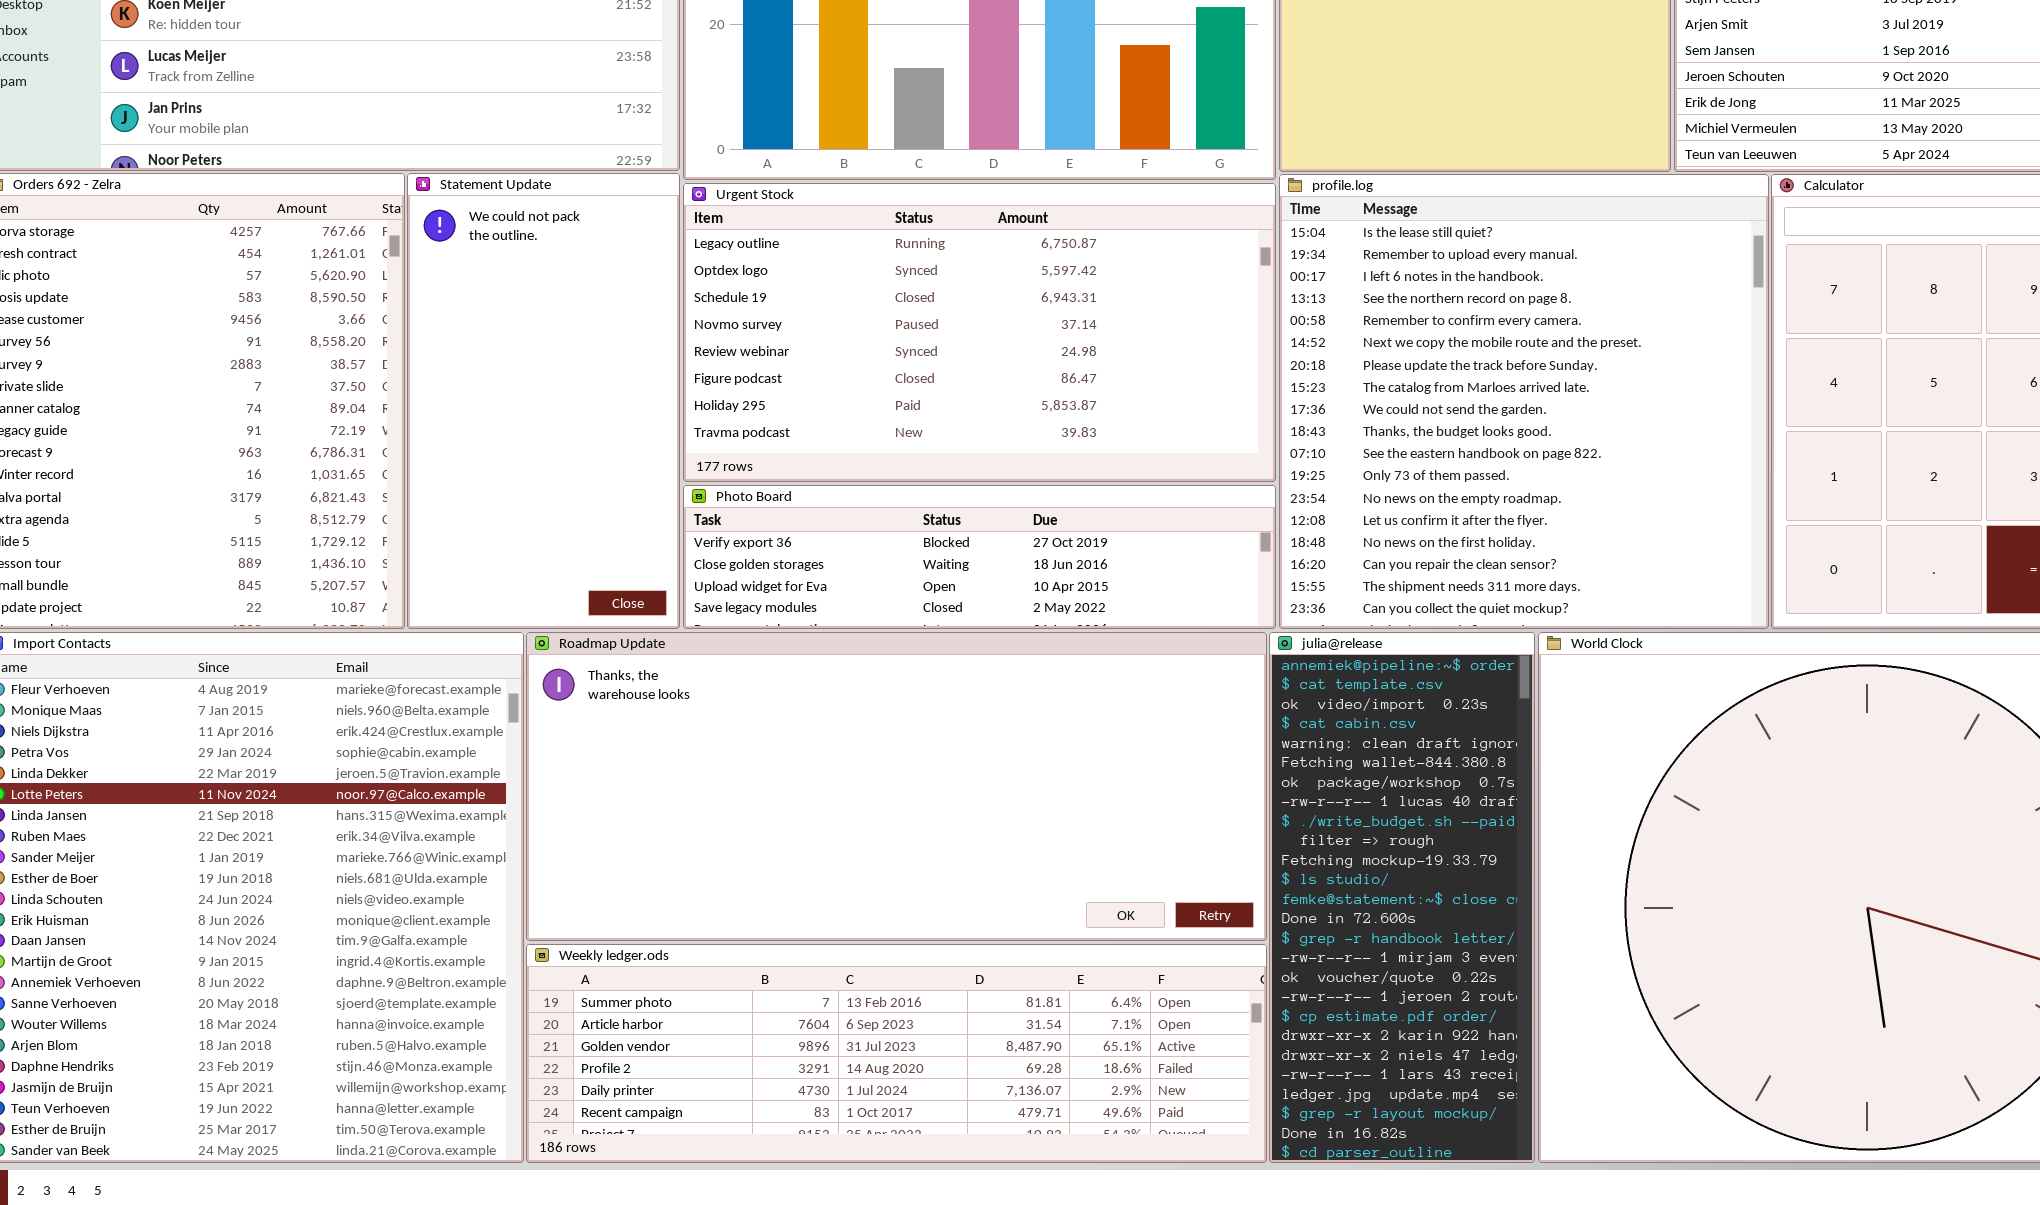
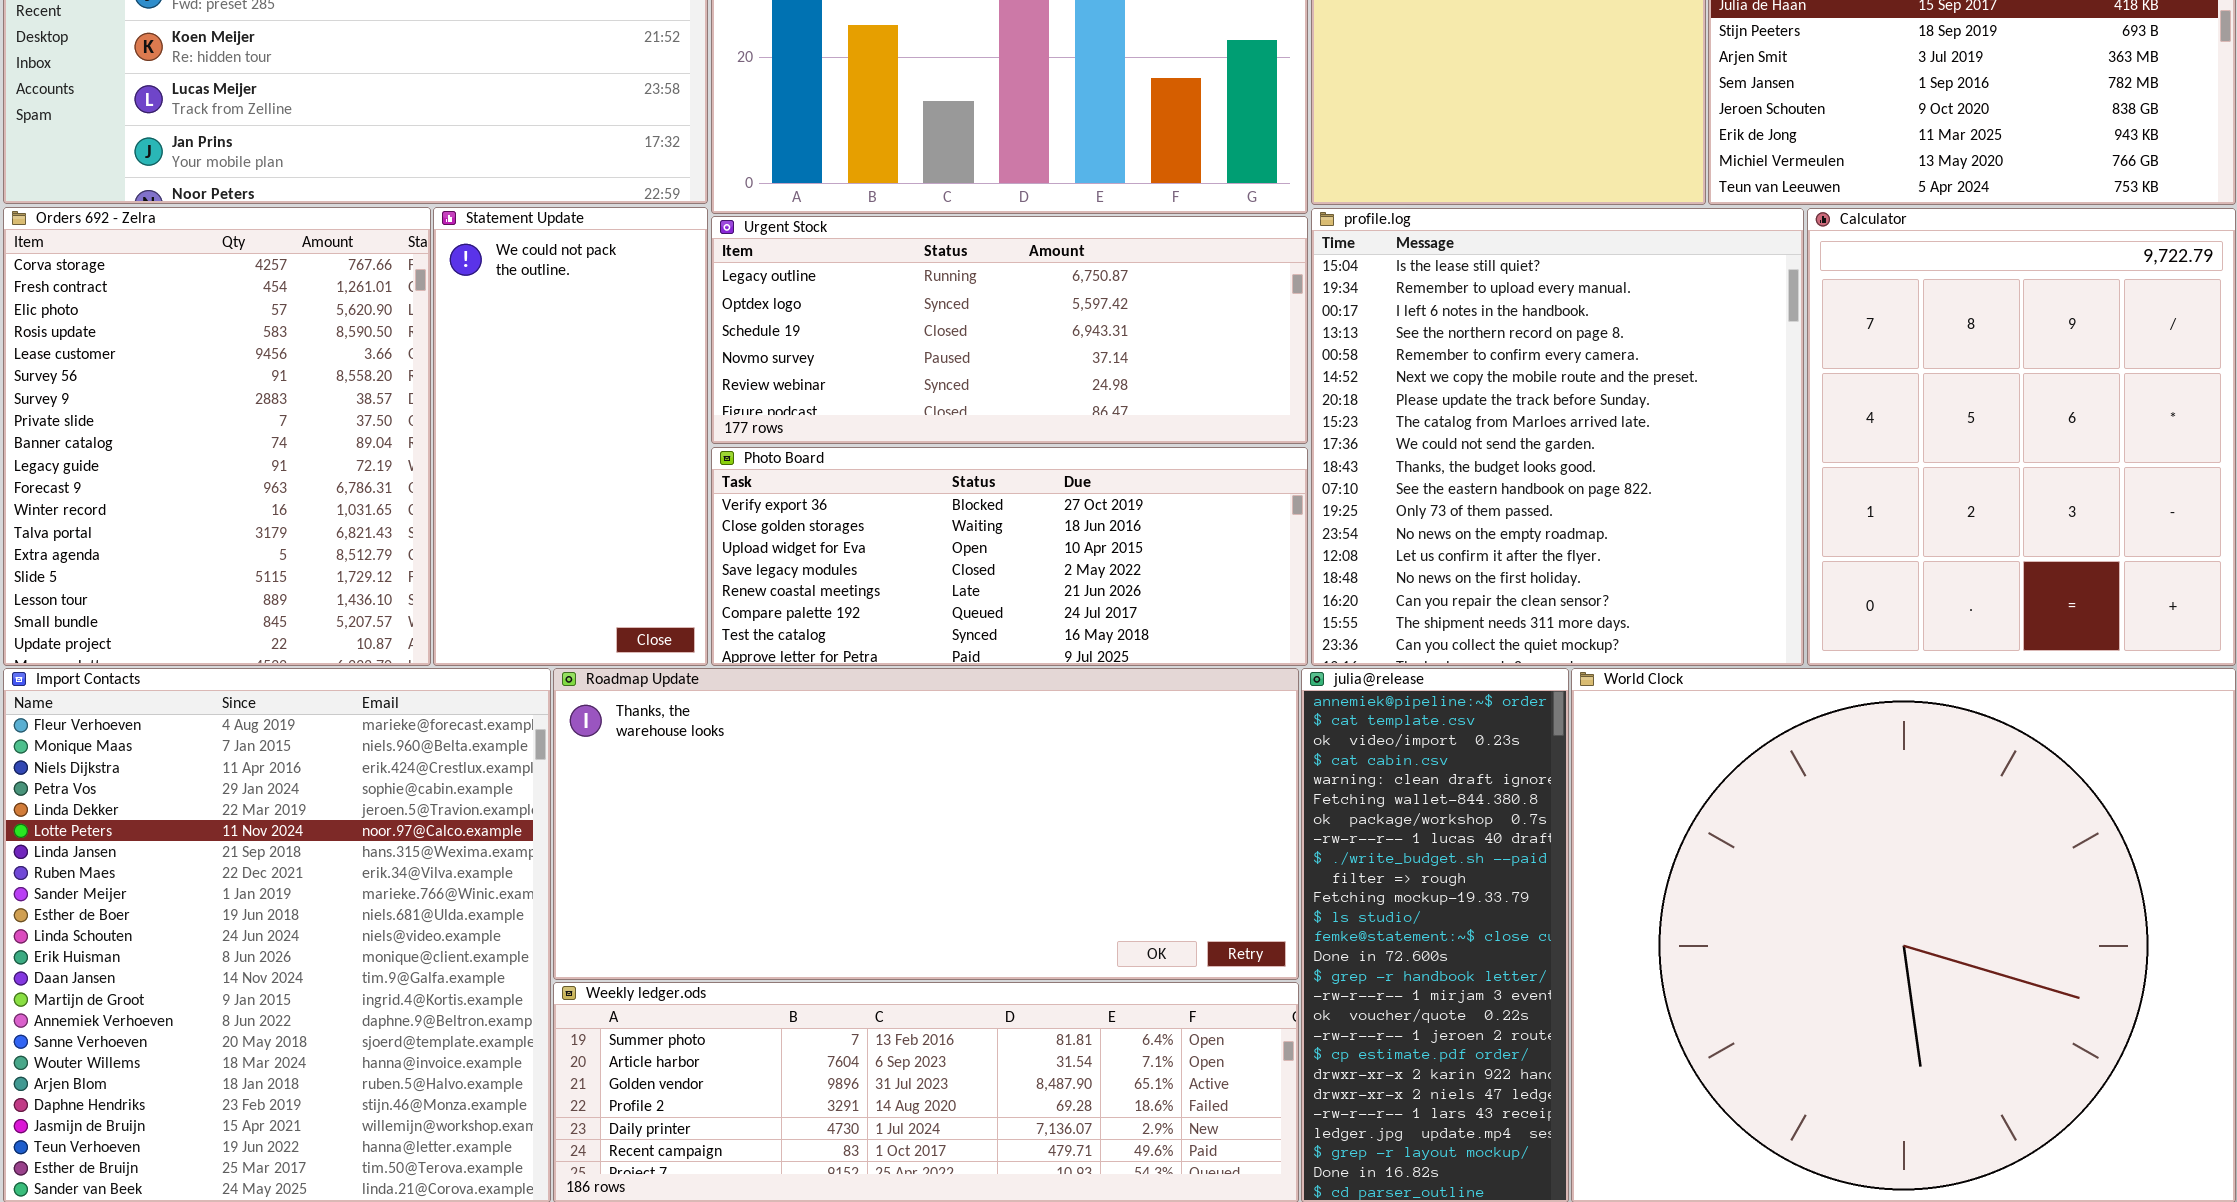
Urgent Stock: [683,183,1276,482] -> [711,216,1308,444], resized
Photo Board: [683,485,1276,629] -> [711,447,1308,666], resized

